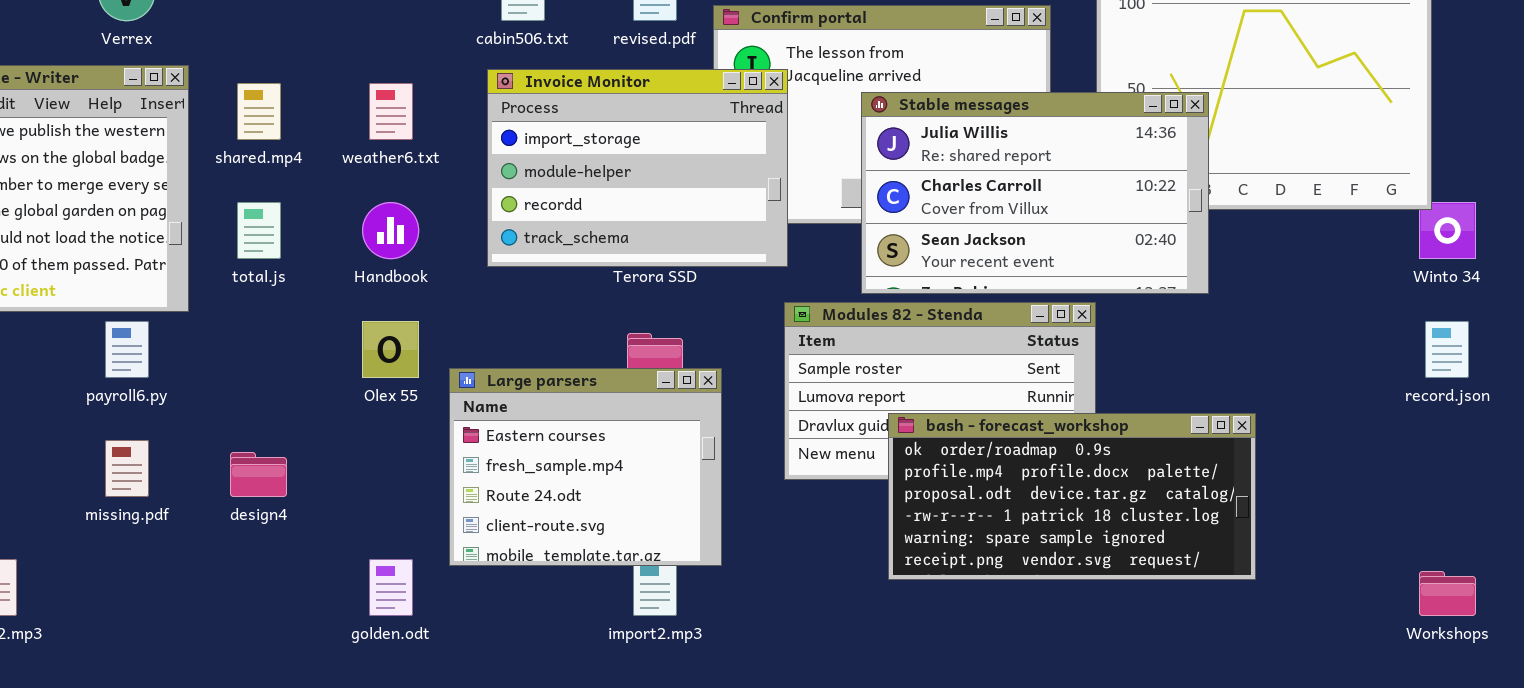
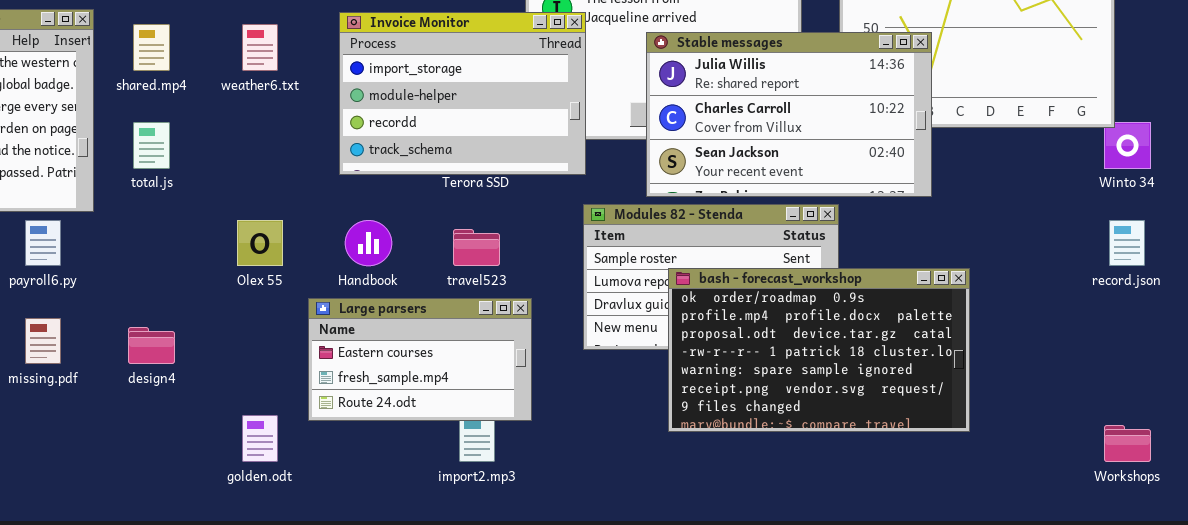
Handbook: [362,202,419,259] -> [345,220,392,266], moved
Large parsers: [449,368,722,566] -> [308,298,532,421], resized
bash - forecast_workshop: [888,413,1256,580] -> [668,268,970,432], resized

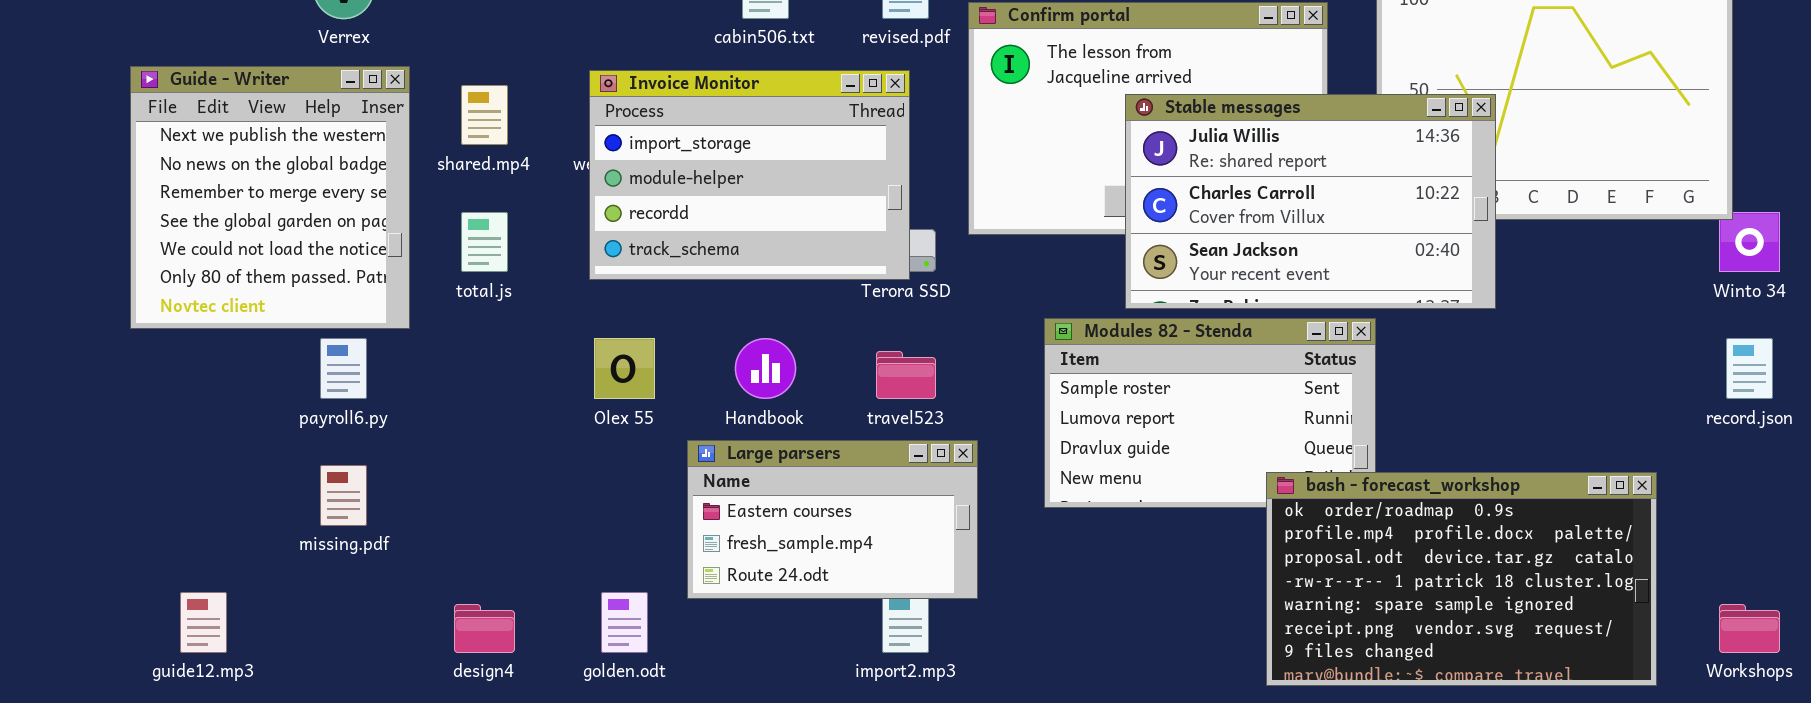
Invoice Monitor: [339,12,586,175] -> [589,70,910,280], moved
bash - forecast_workshop: [668,268,970,432] -> [1266,472,1657,686], moved
design4: [128,327,175,364] -> [454,604,515,653], moved

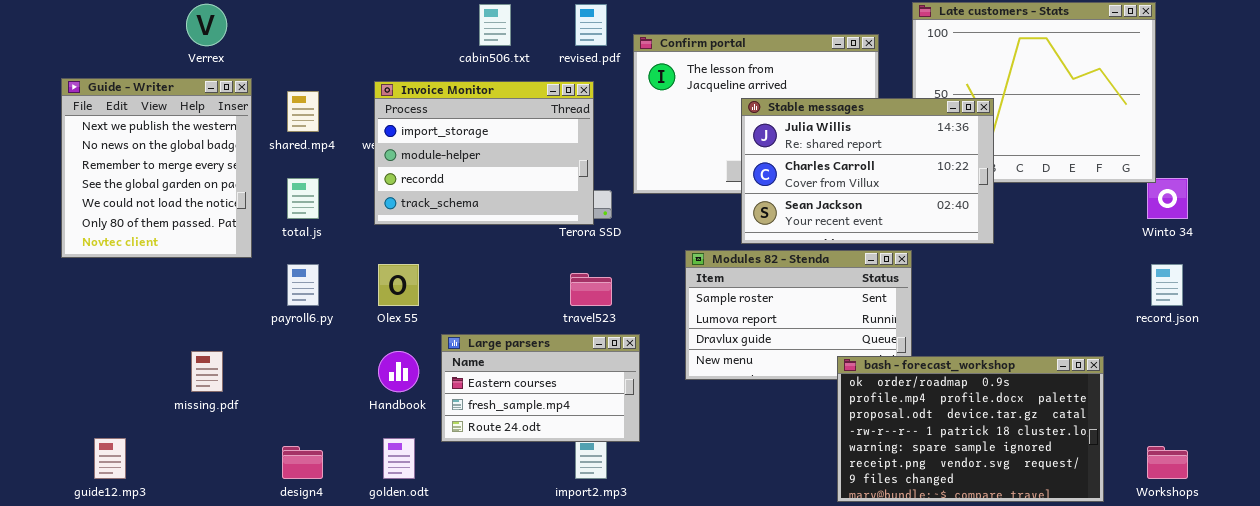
payroll6.py: [320,338,367,399] -> [287,264,319,306], moved
Handbook: [735,338,796,399] -> [378,351,419,392], moved

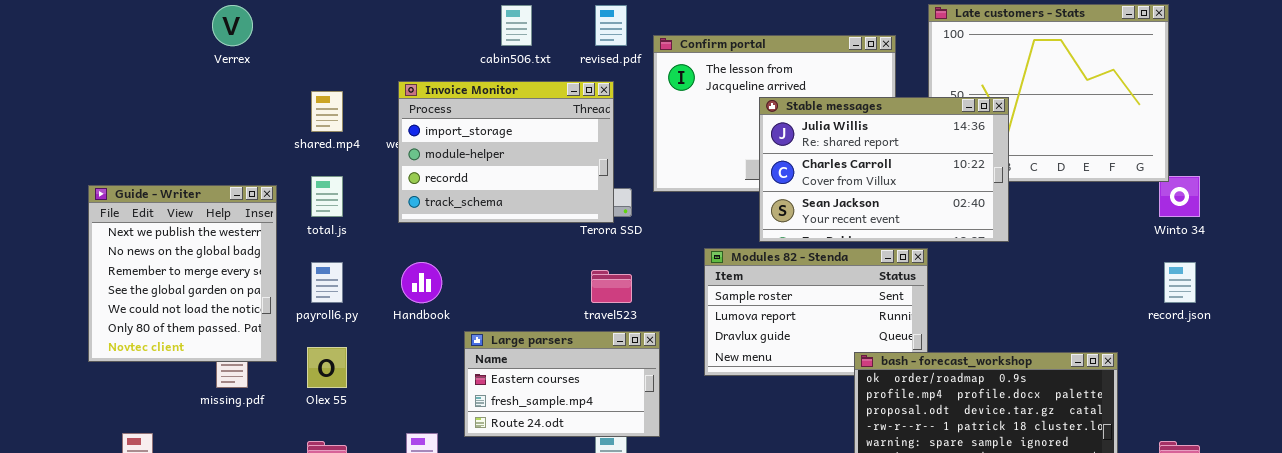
Guide - Writer: [61,78,252,258] -> [88,185,277,362], moved
Olex 55: [378,264,419,306] -> [307,347,347,388], moved
Handbook: [378,351,419,392] -> [401,262,442,303], moved

